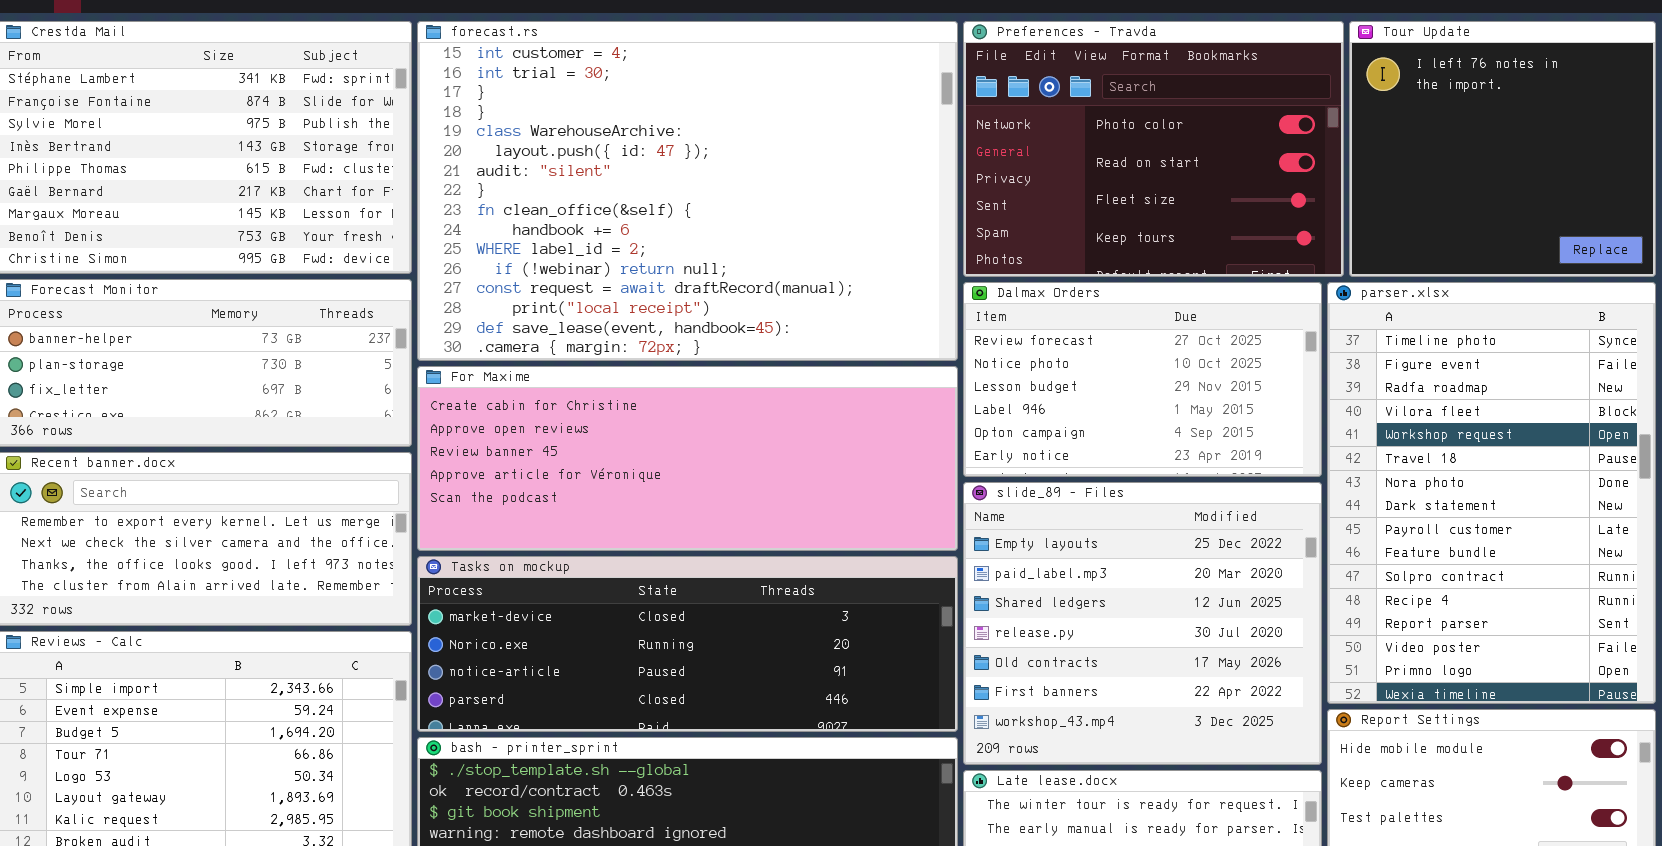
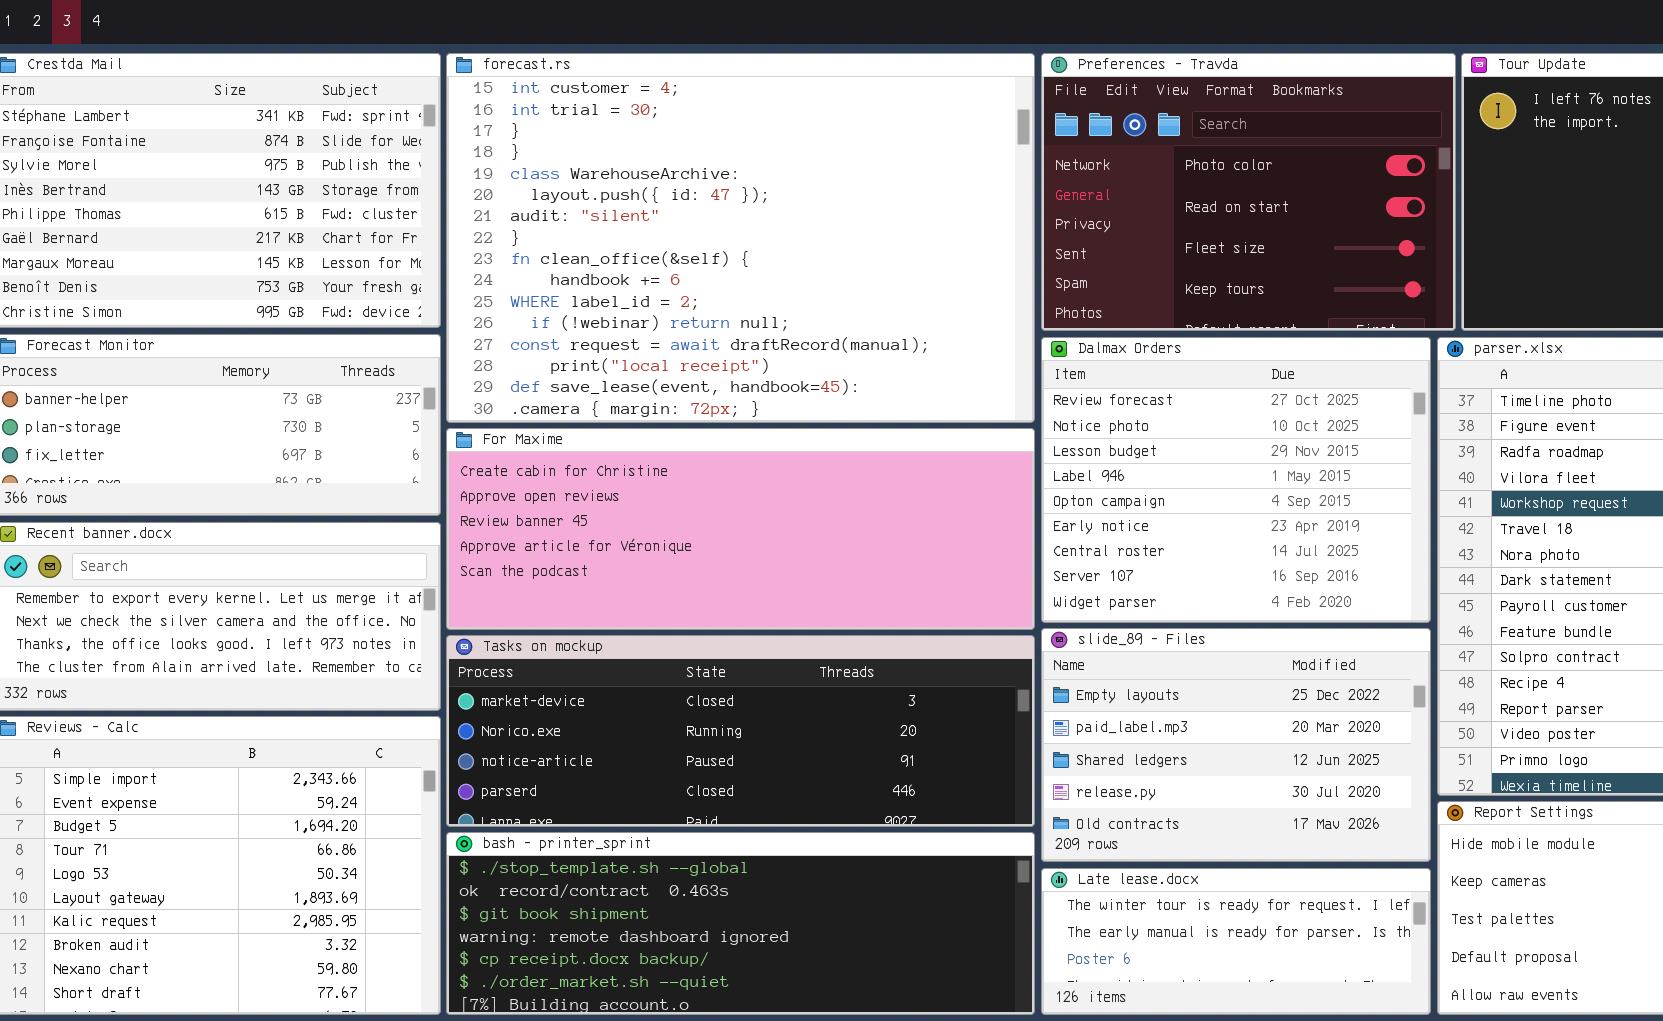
Dalmax Orders: [963,282,1322,477] -> [1041,337,1431,623], resized
slide_89 - Files: [963,482,1322,765] -> [1041,628,1431,862], resized

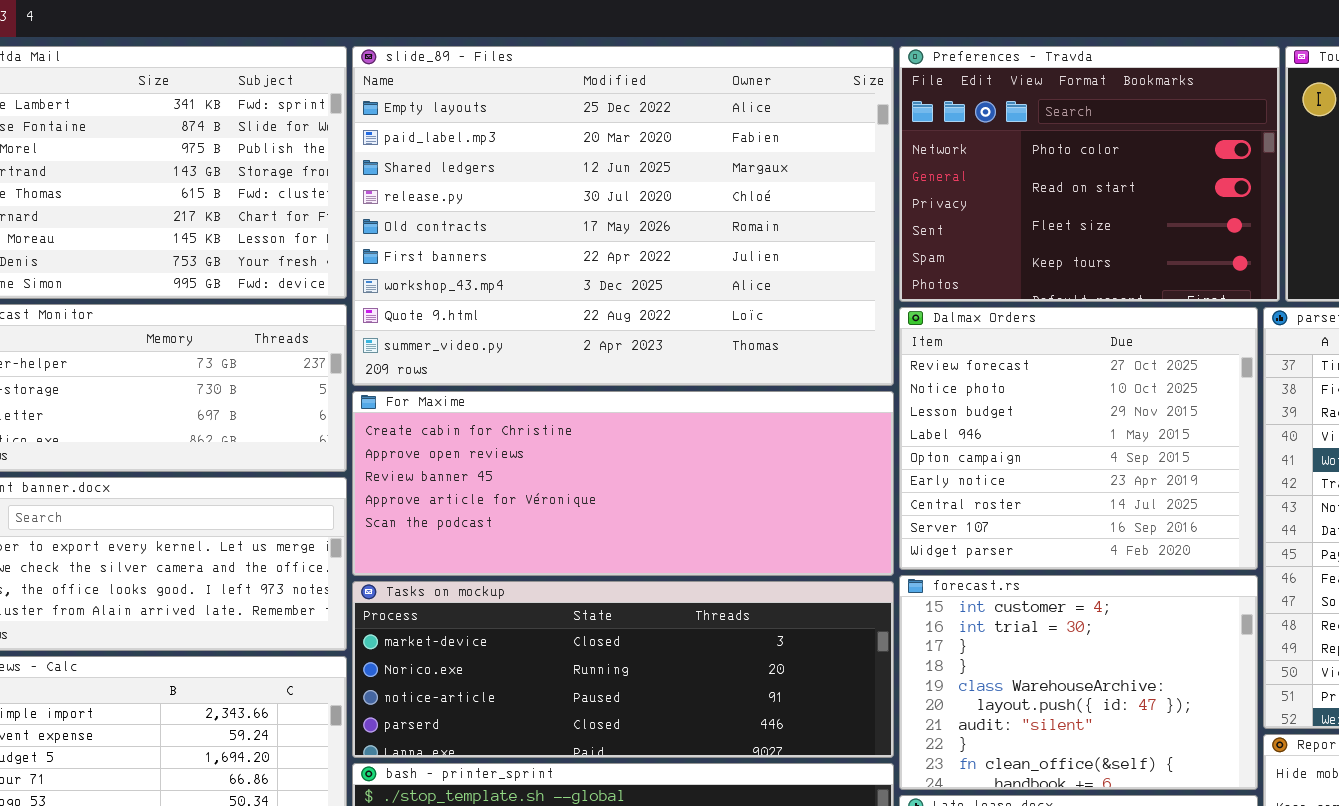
forecast.rs: [446,53,1035,423] -> [899,575,1258,790], moved, resized
slide_89 - Files: [1041,628,1431,862] -> [352,46,894,386], moved, resized

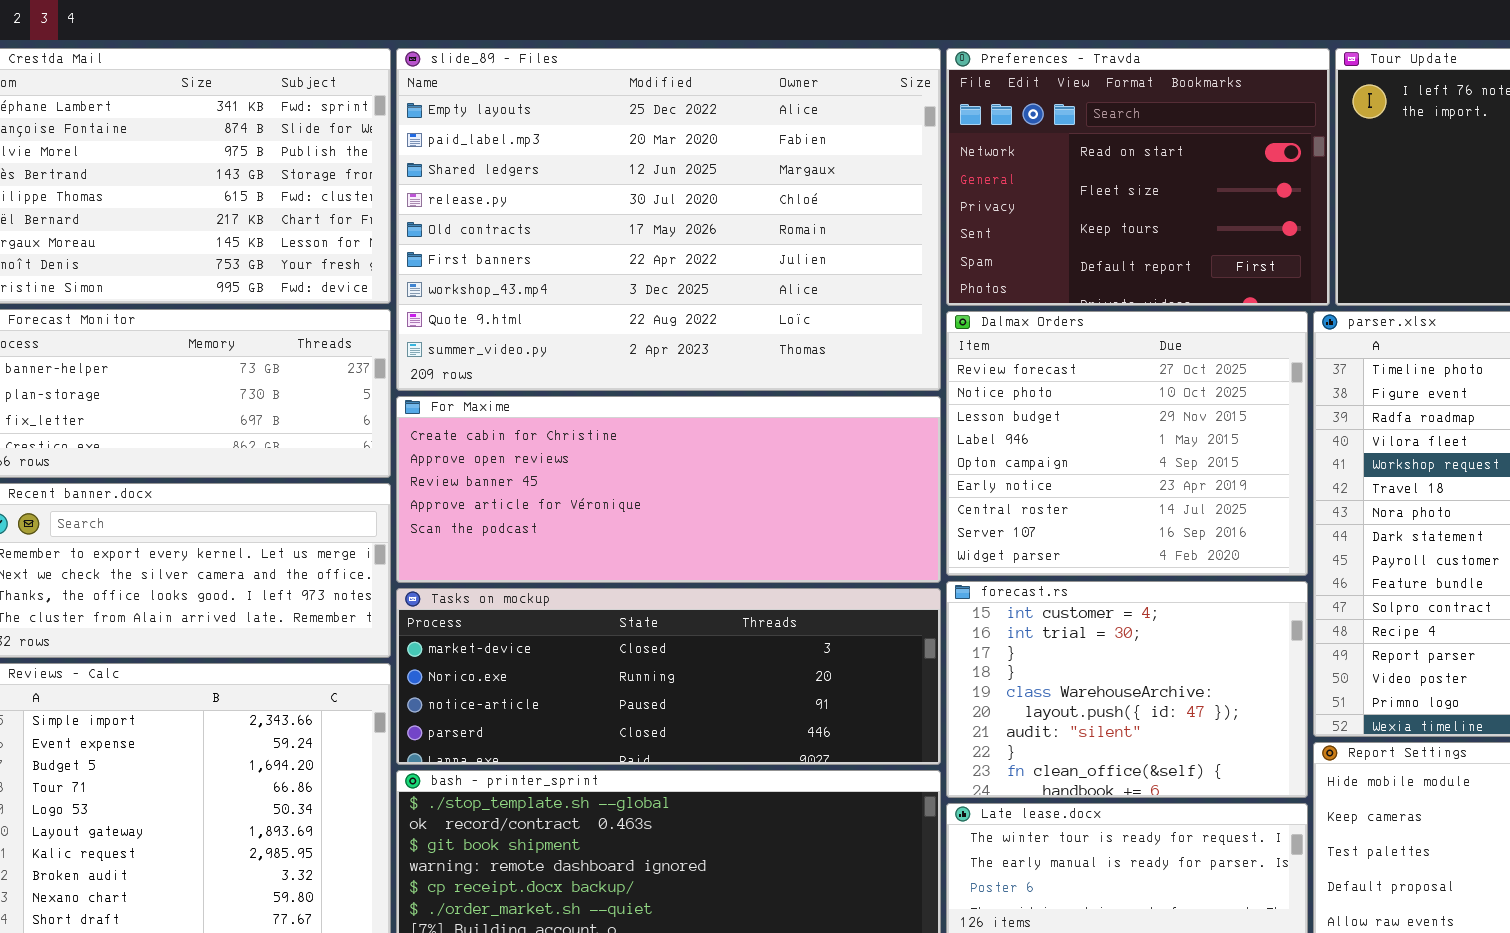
Preferences - Travda: [899,46,1280,302] -> [946,48,1330,306], scrolled down 1 row

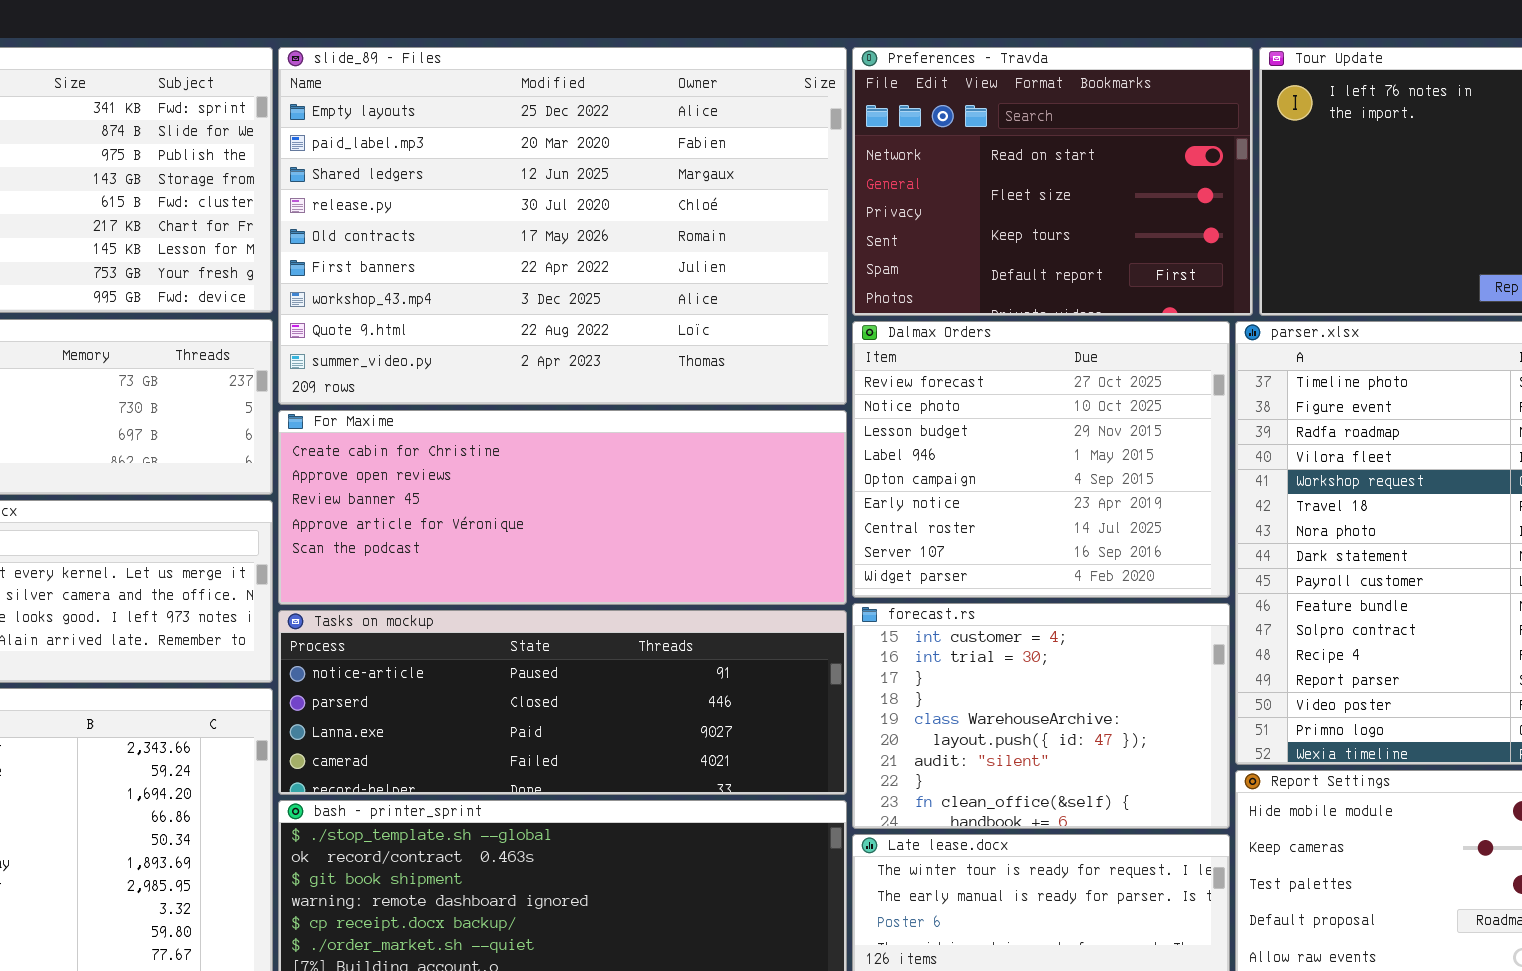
Tasks on mockup: [396,588,941,765] -> [278,610,847,795], scrolled down 2 rows

